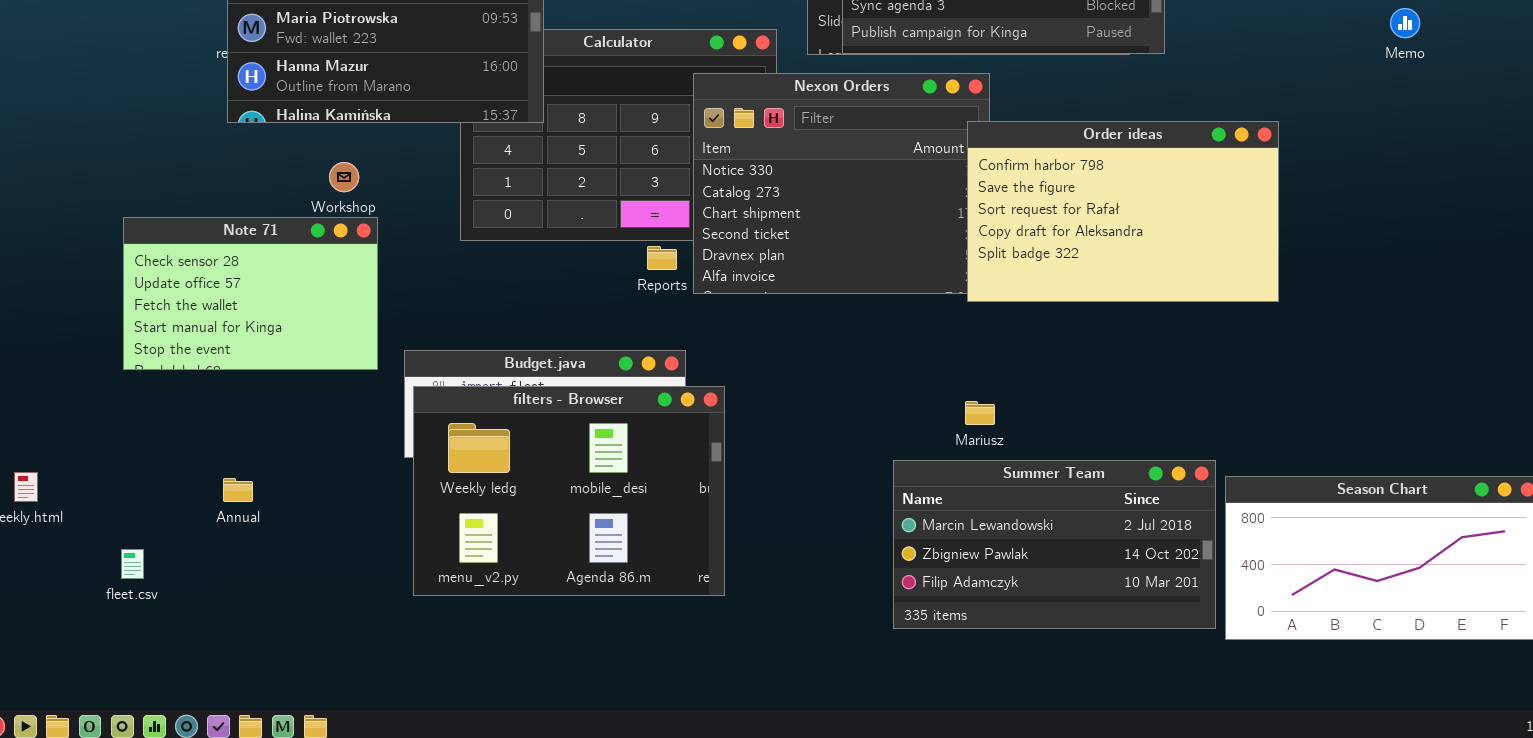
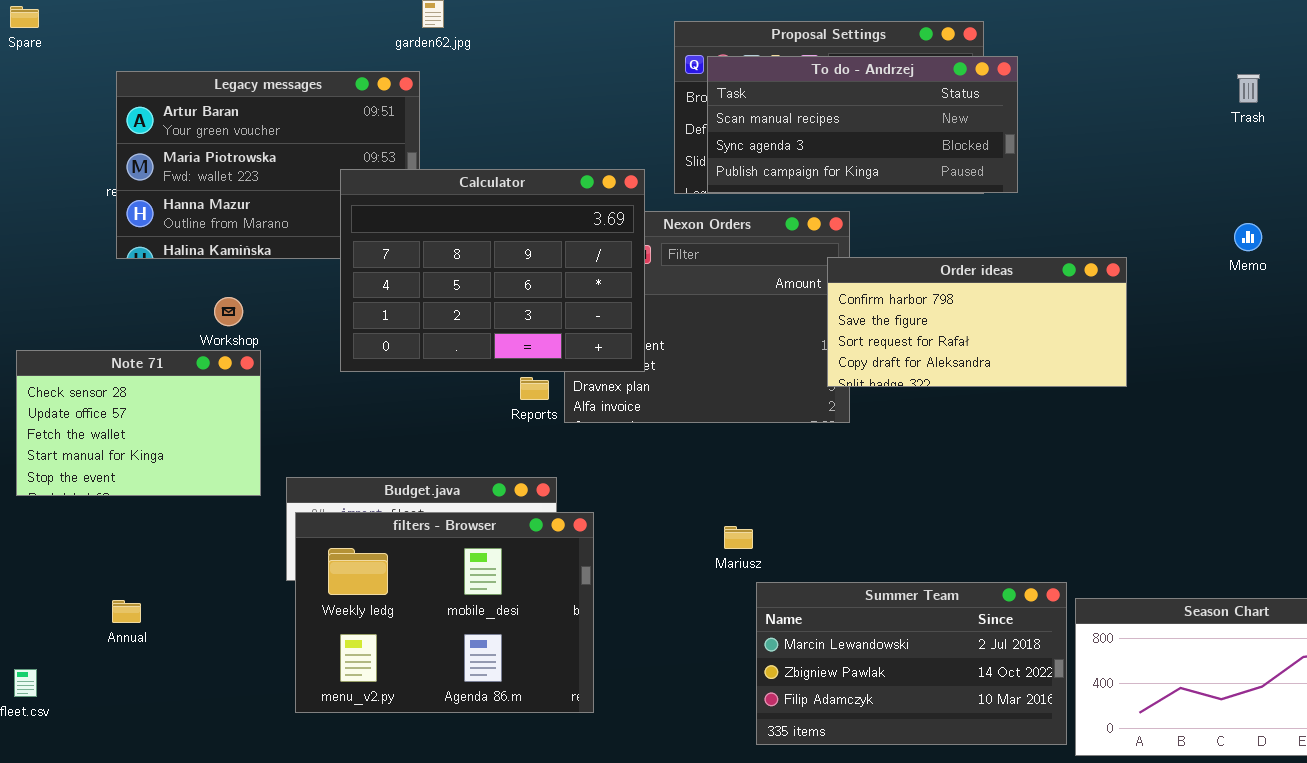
Memo: [1390,8,1420,38] -> [1234,223,1262,251], moved
Calculator: [460,29,777,241] -> [340,169,645,372], raised
Order ideas: [967,121,1279,302] -> [827,257,1127,387], resized
Mariusz: [965,401,995,425] -> [724,526,753,549], moved

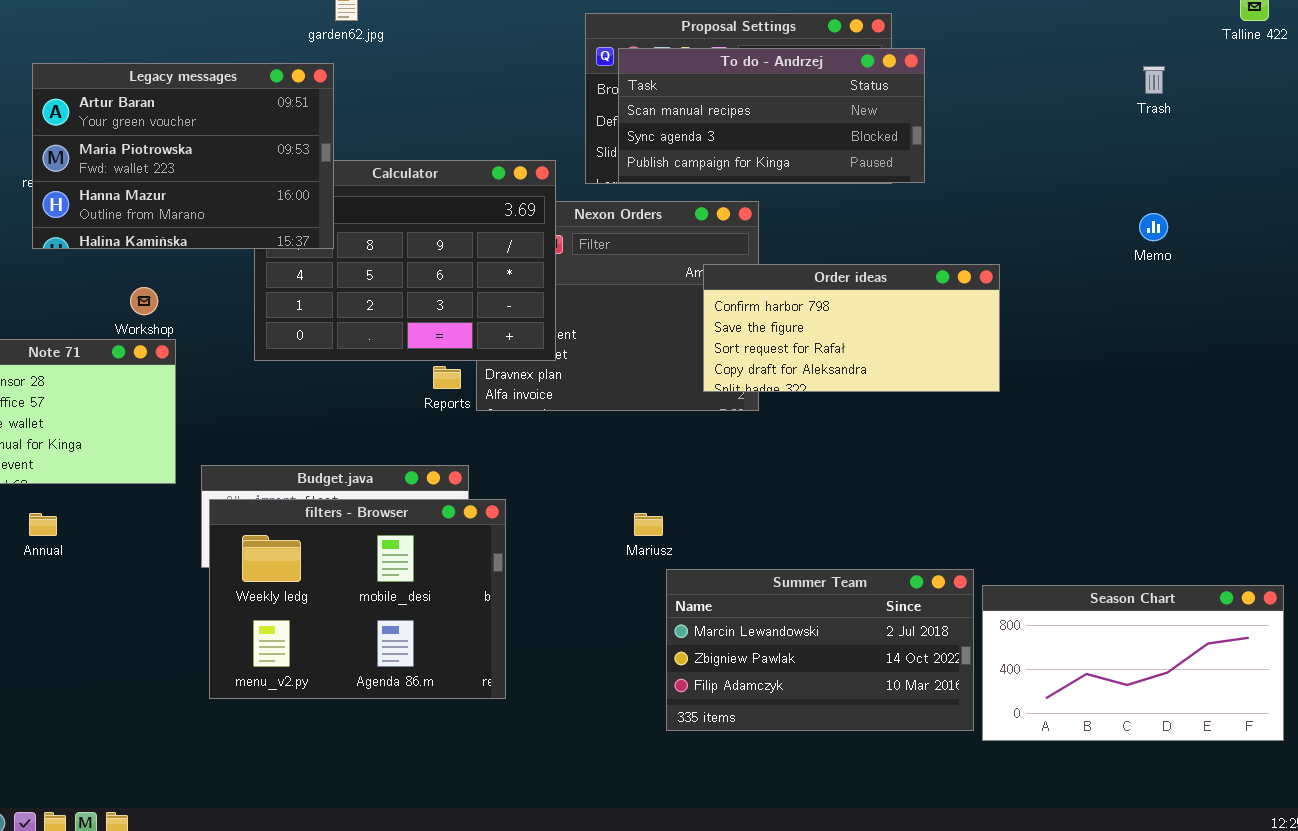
Legacy messages: [116,71,420,259] -> [32,63,334,249], raised
Order ideas: [827,257,1127,387] -> [703,264,1000,392], moved
Annual: [112,600,141,623] -> [29,513,57,536], moved

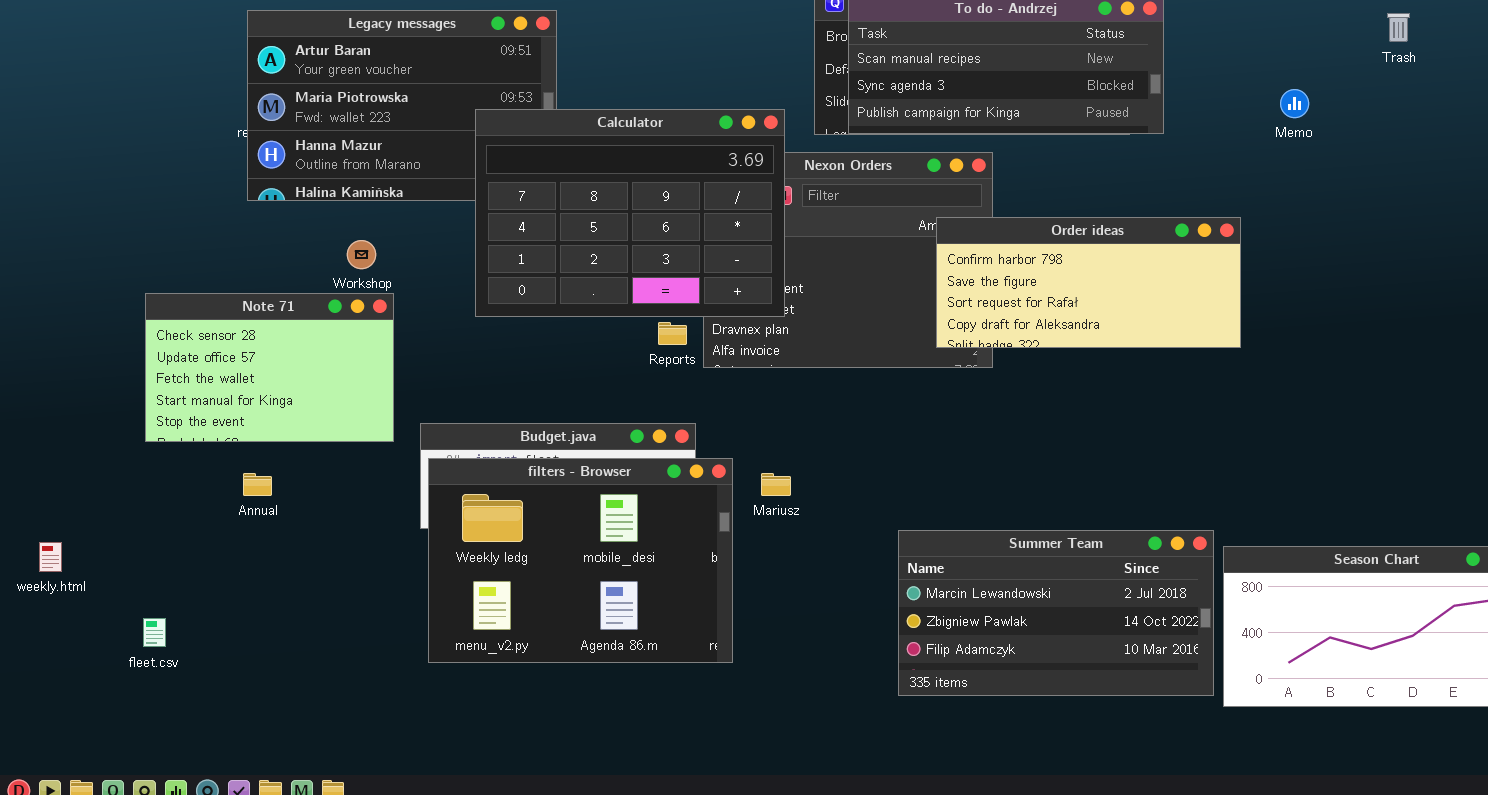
Calculator: [254,160,556,361] -> [475,109,785,317], raised
Memo: [1139,213,1168,241] -> [1280,89,1309,118], moved
Mariusz: [634,513,663,536] -> [761,473,791,496], moved

